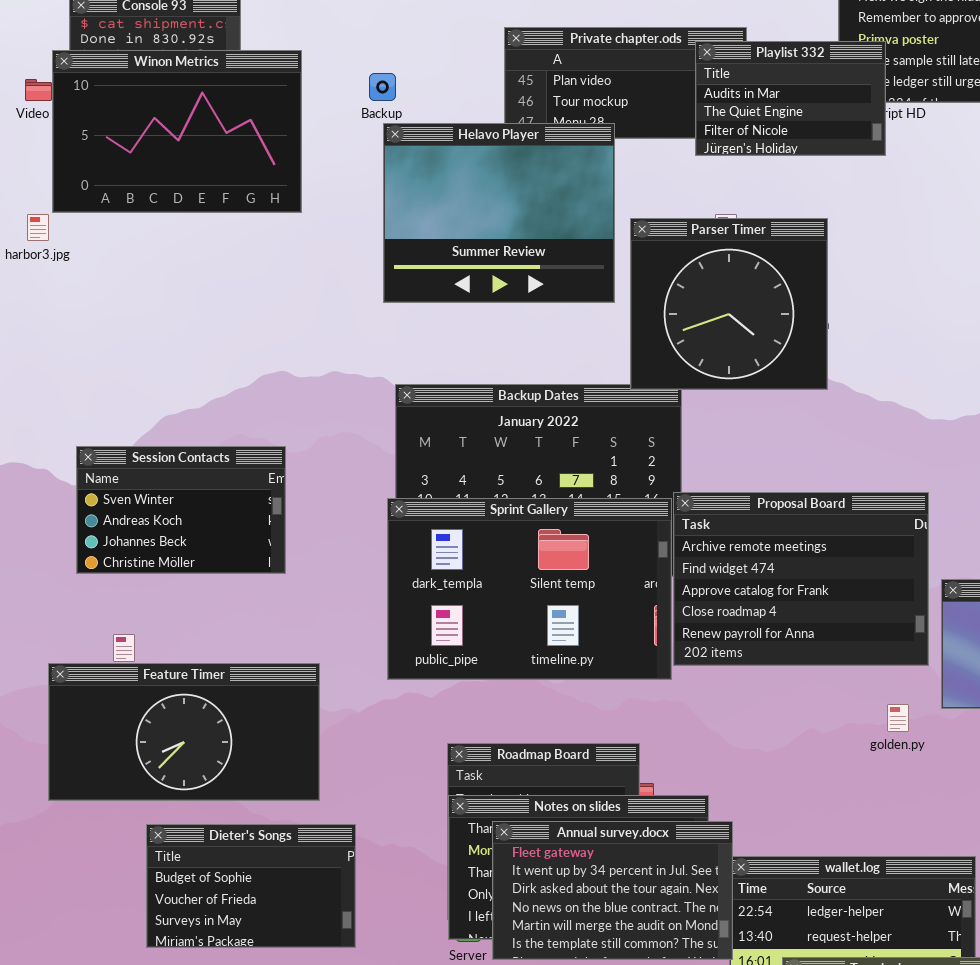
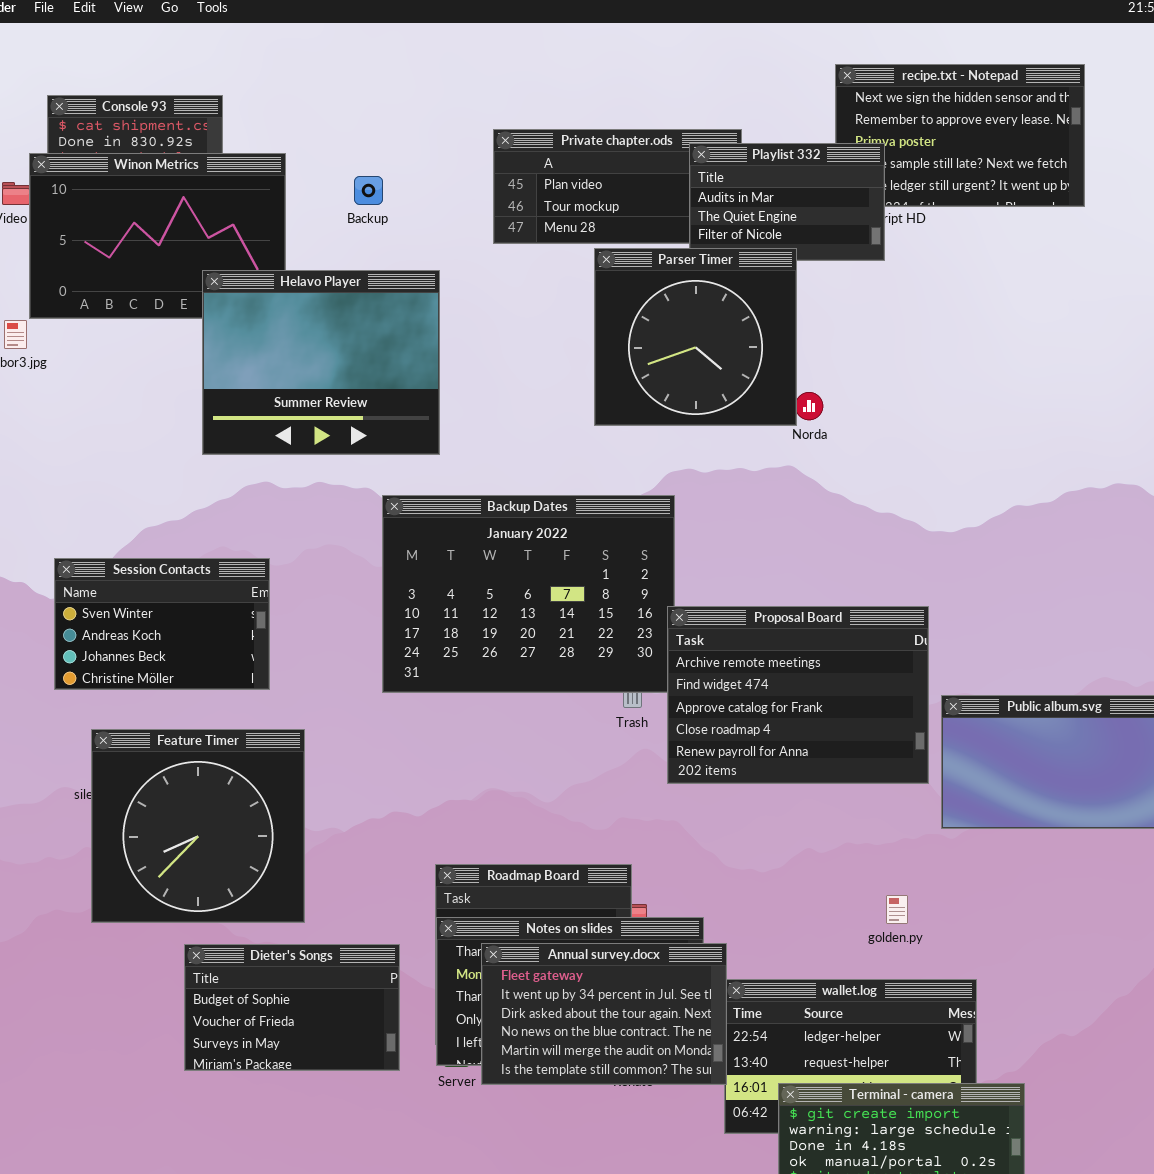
Helavo Player: [383,123,615,303] -> [202,270,440,455], moved
Parser Timer: [630,218,828,390] -> [594,248,797,426], moved
Sprint Gallery: [387,498,672,680] -> none, closed
Feature Timer: [48,663,320,801] -> [91,729,305,923], resized
golden.py: [887,704,909,732] -> [886,895,908,924], moved
Dieter's Songs: [146,824,356,948] -> [184,944,400,1071], moved

